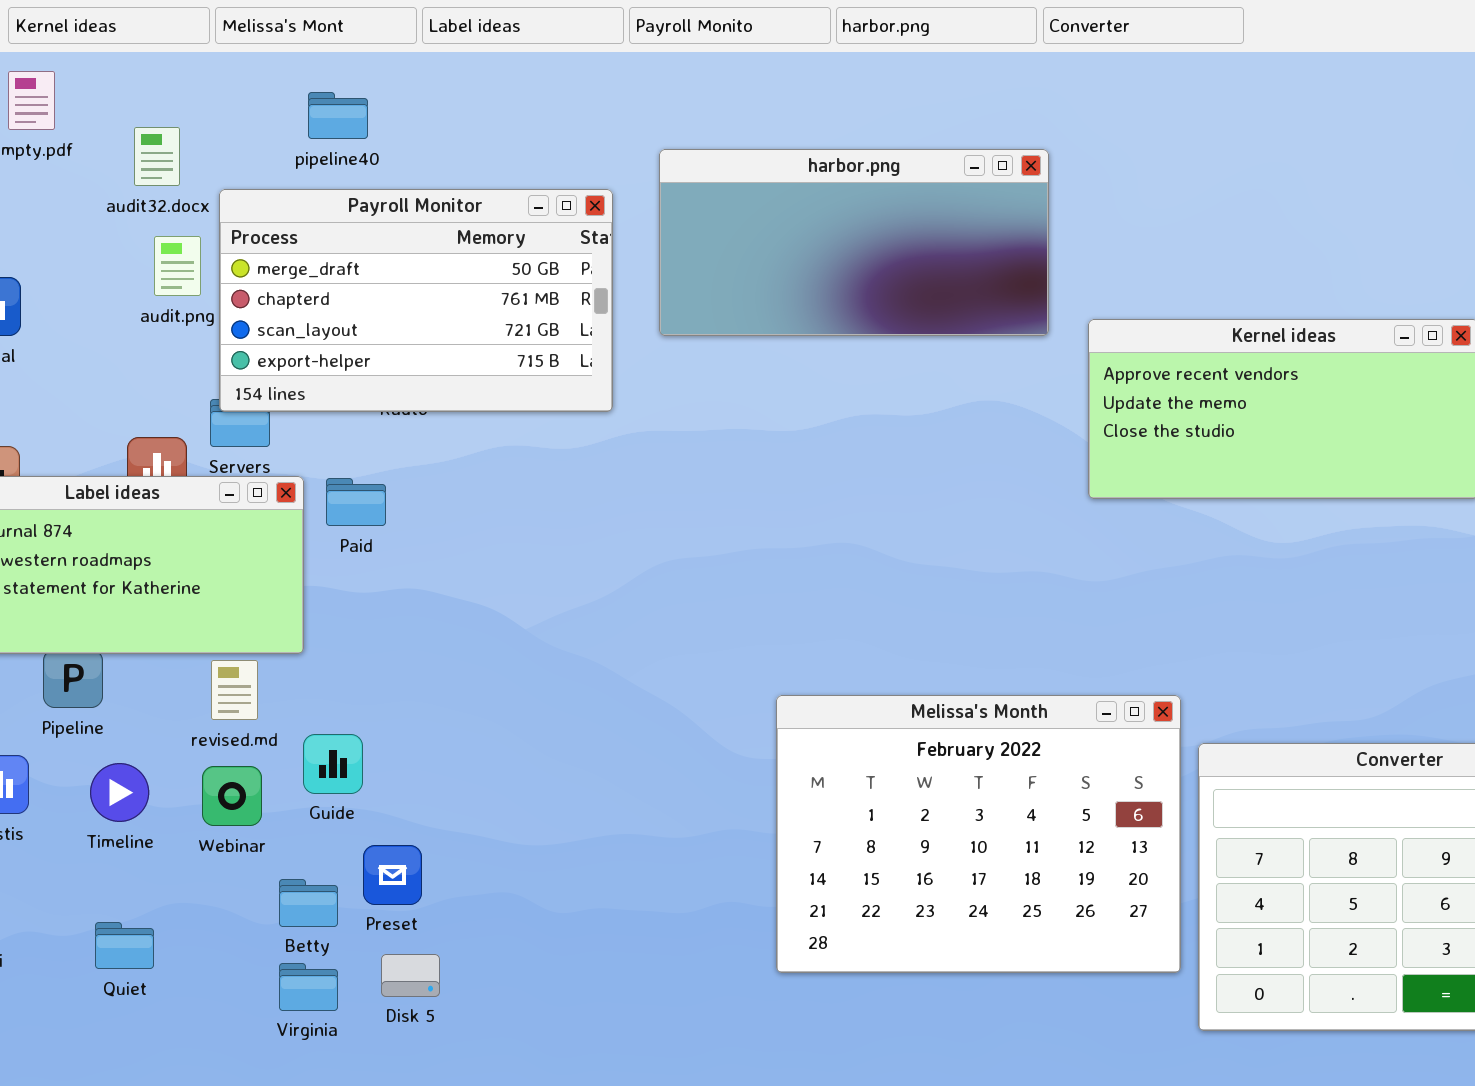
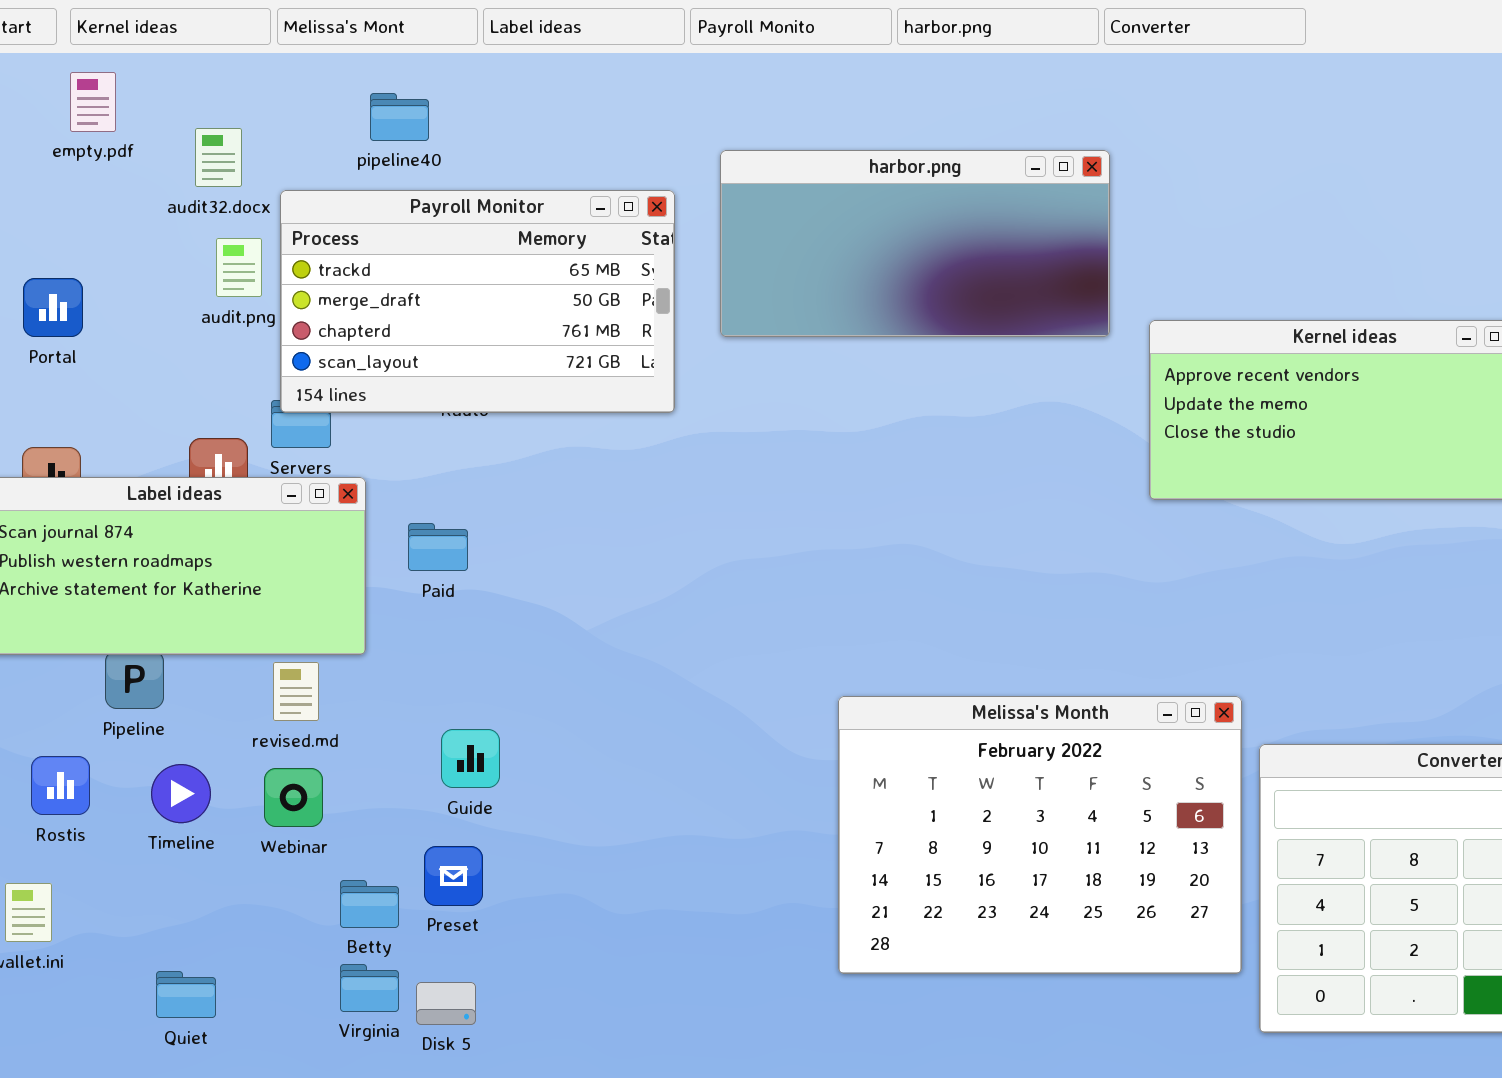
Payroll Monitor: [219,189,613,412] -> [280,190,675,413], scrolled up 1 row
Paid: [326,478,386,526] -> [408,523,468,571], moved
Guide: [303,734,363,794] -> [441,729,500,788], moved
Quiet: [95,922,154,969] -> [156,971,216,1018], moved
Disk 5: [381,954,440,997] -> [416,982,476,1025], moved

